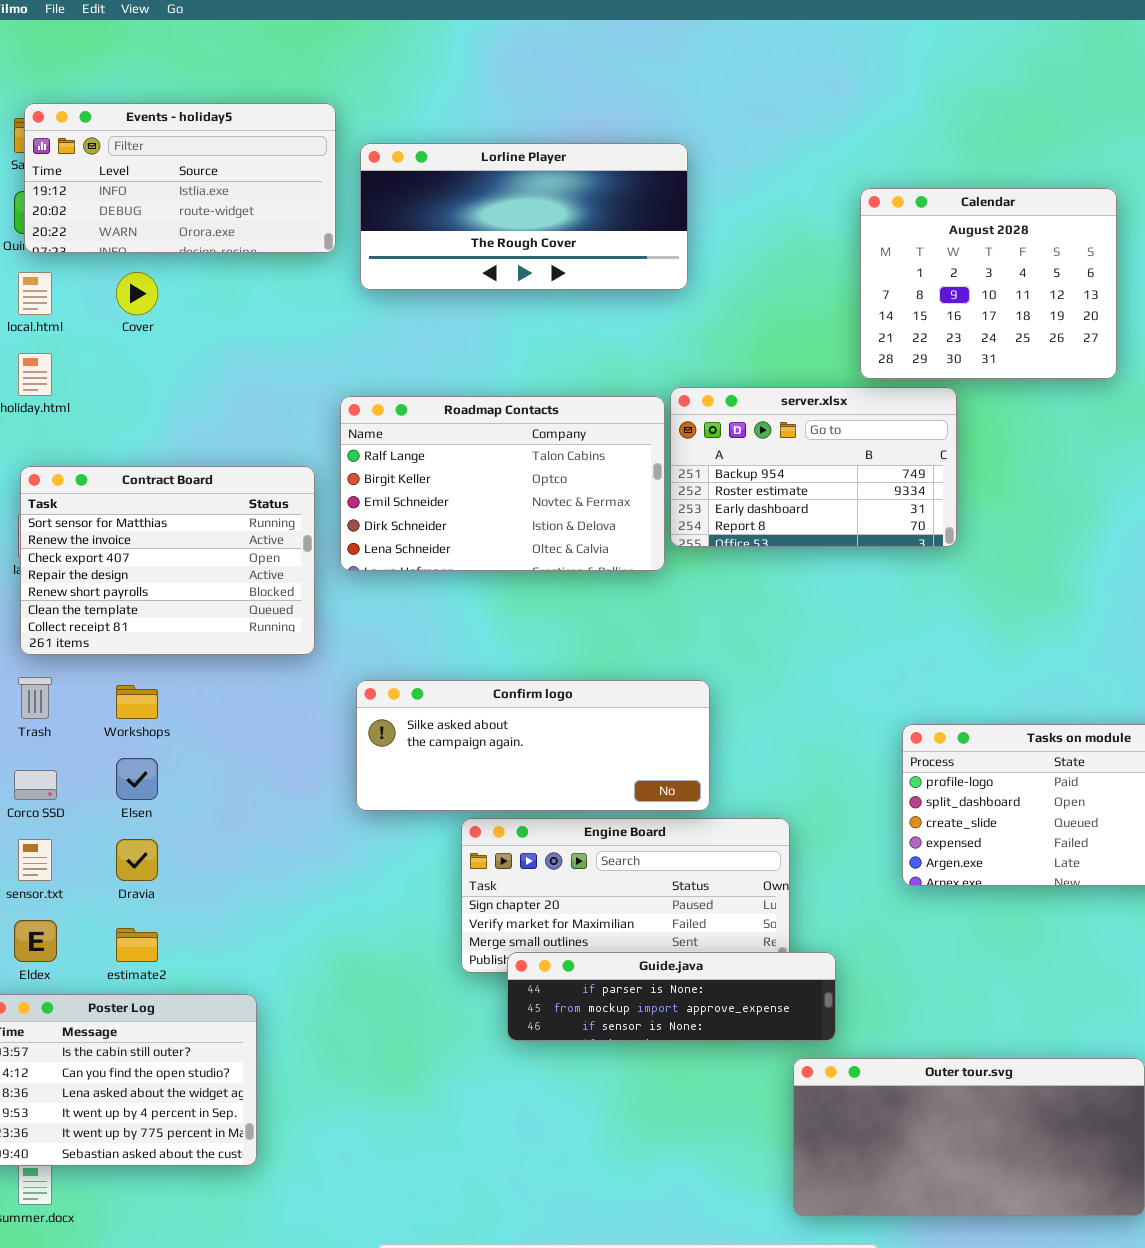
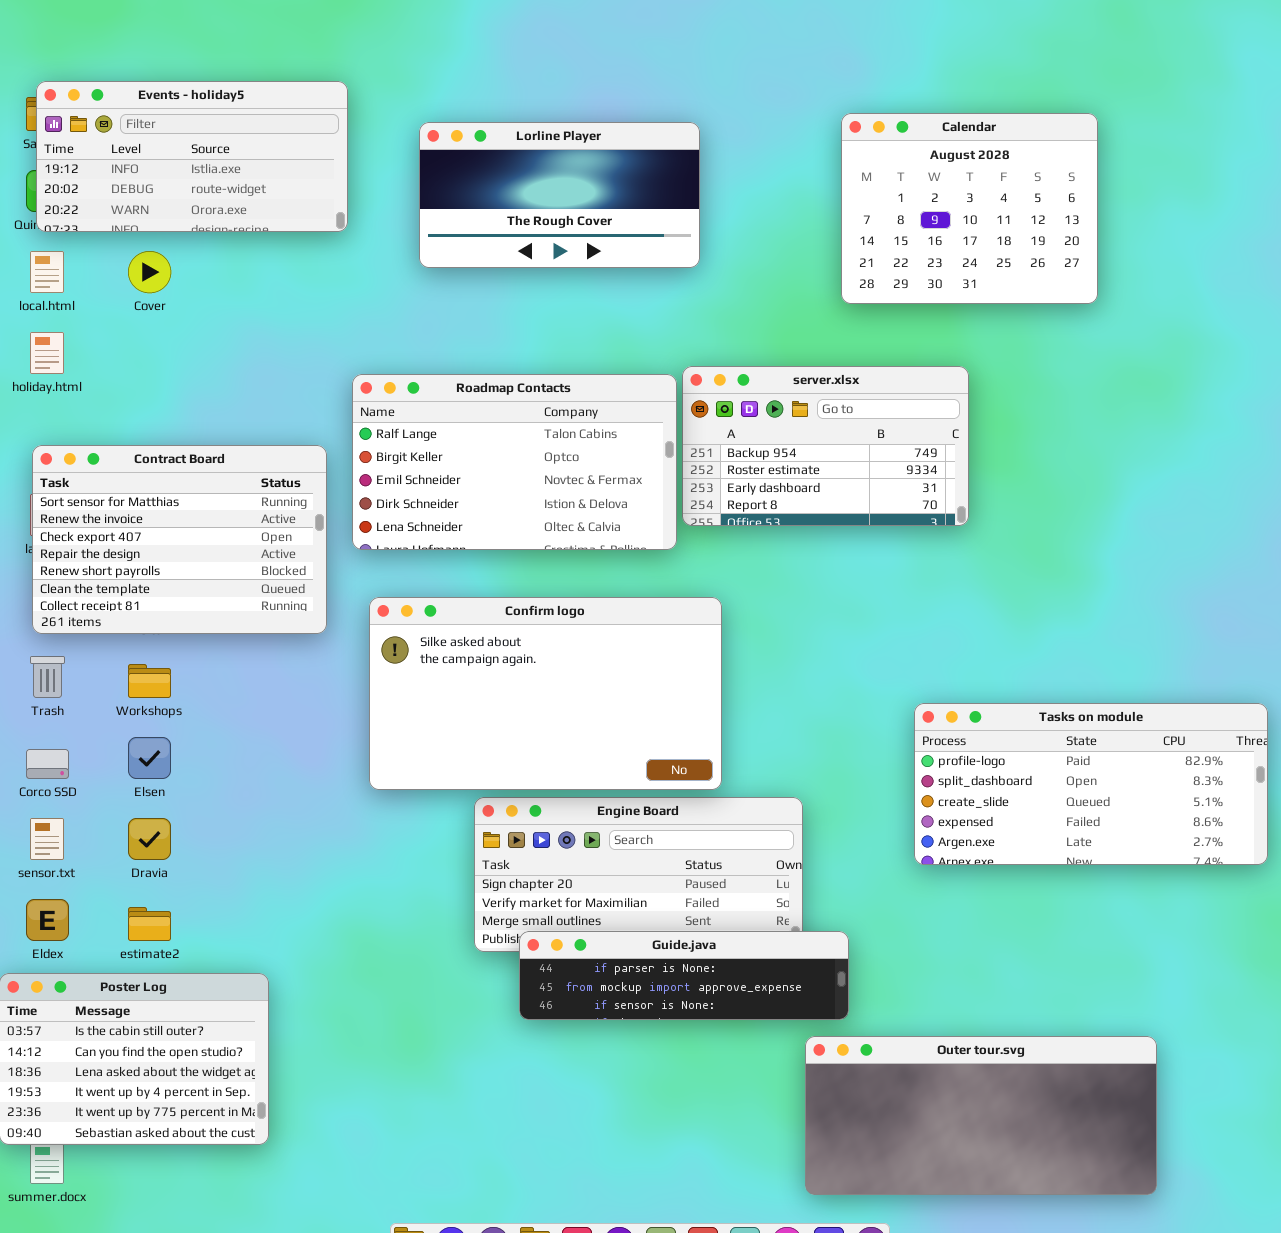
Lorline Player: [360,143,688,290] -> [419,122,700,268], resized
Calendar: [860,188,1117,379] -> [841,113,1098,304], moved
Confirm logo: [356,680,710,811] -> [369,597,722,790], resized

